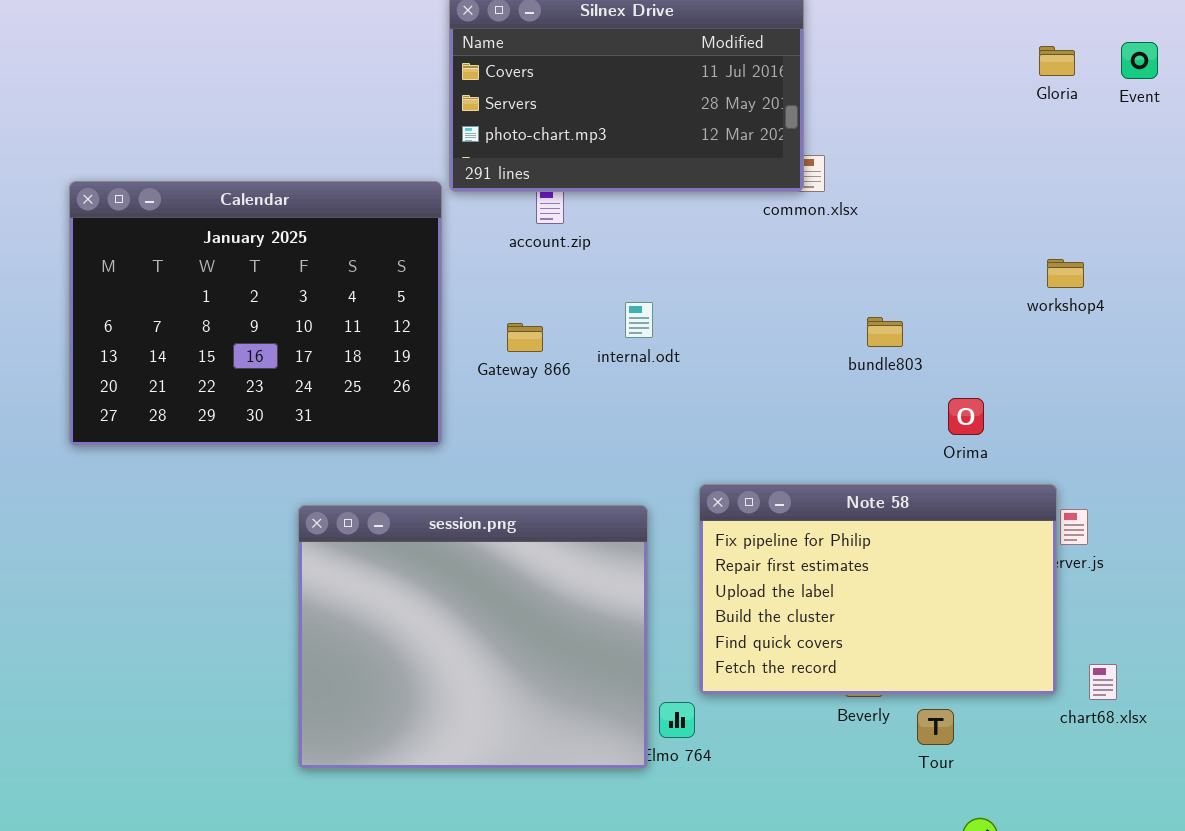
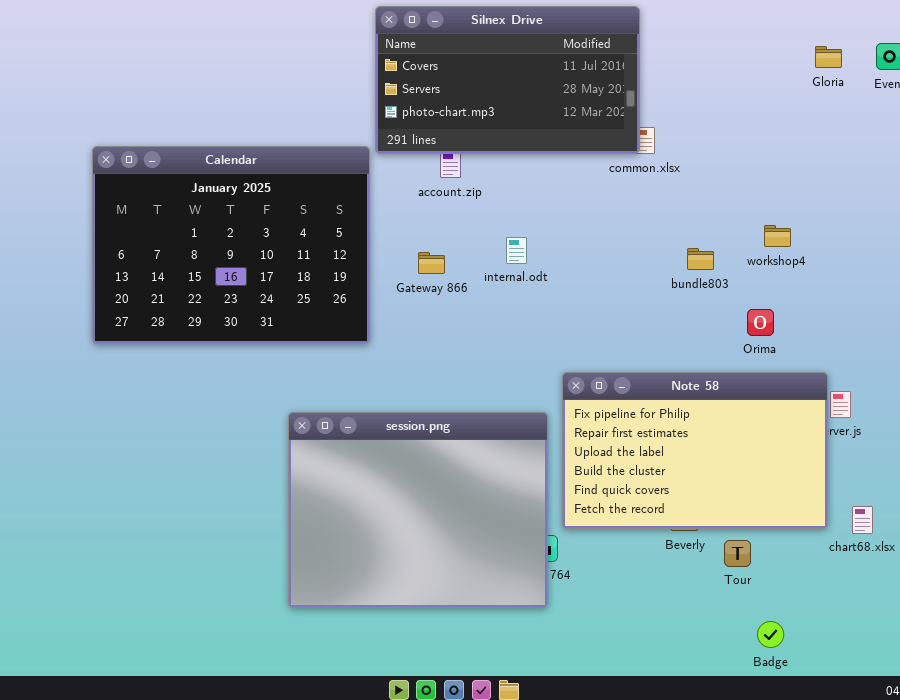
workshop4: [1047,259,1084,288] -> [764,225,791,247], moved
session.png: [298,505,648,769] -> [288,412,548,608], moved

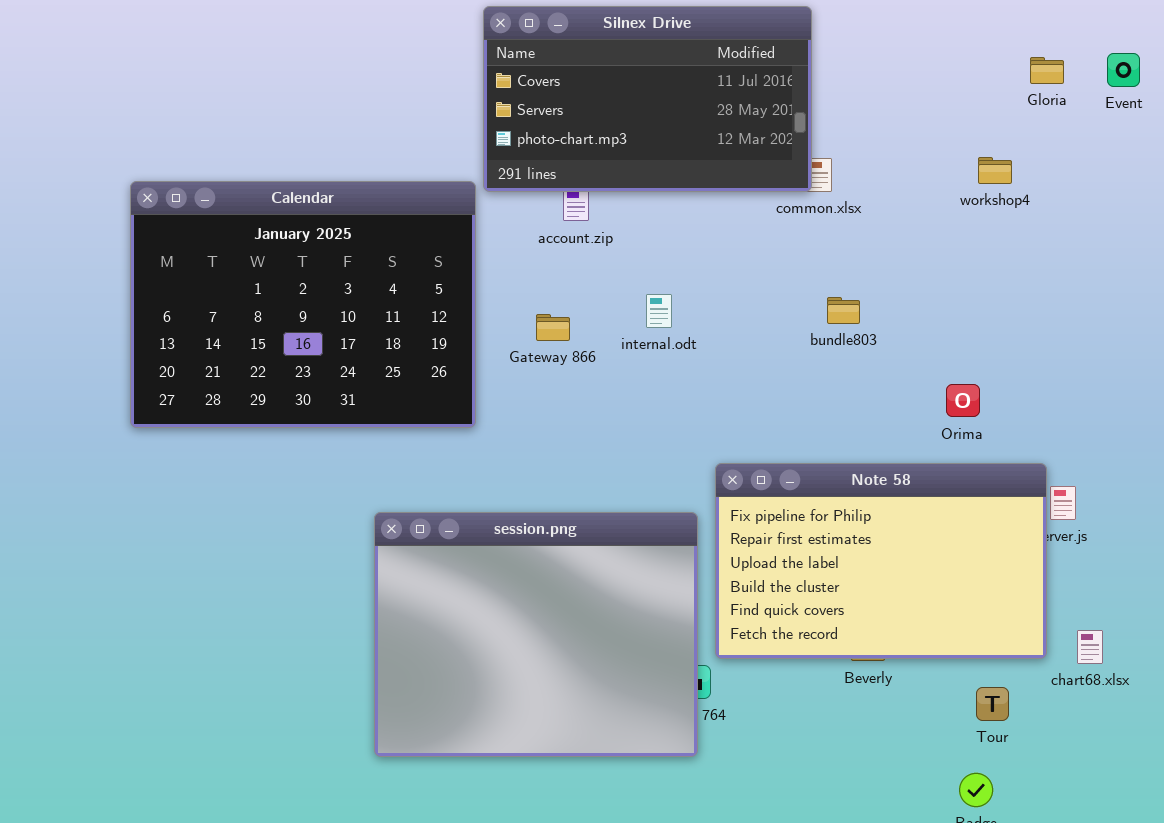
workshop4: [764,225,791,247] -> [978,157,1012,184], moved
bundle803: [687,248,714,270] -> [827,297,860,324], moved
Tour: [724,540,751,567] -> [976,687,1009,721], moved

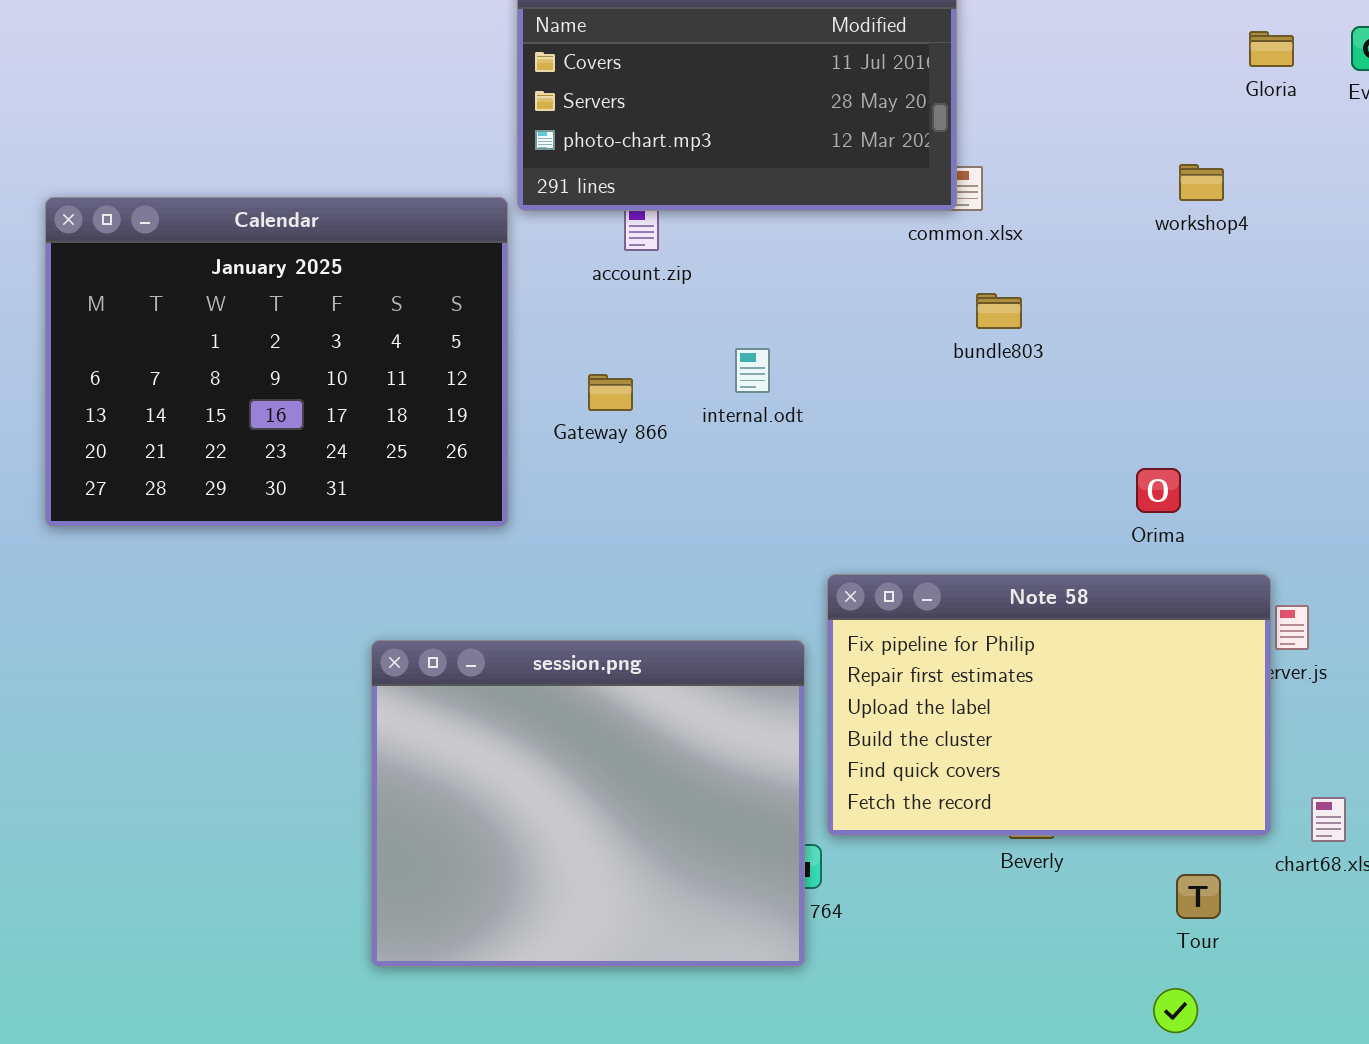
bundle803: [827,297,860,324] -> [976,293,1022,329], moved

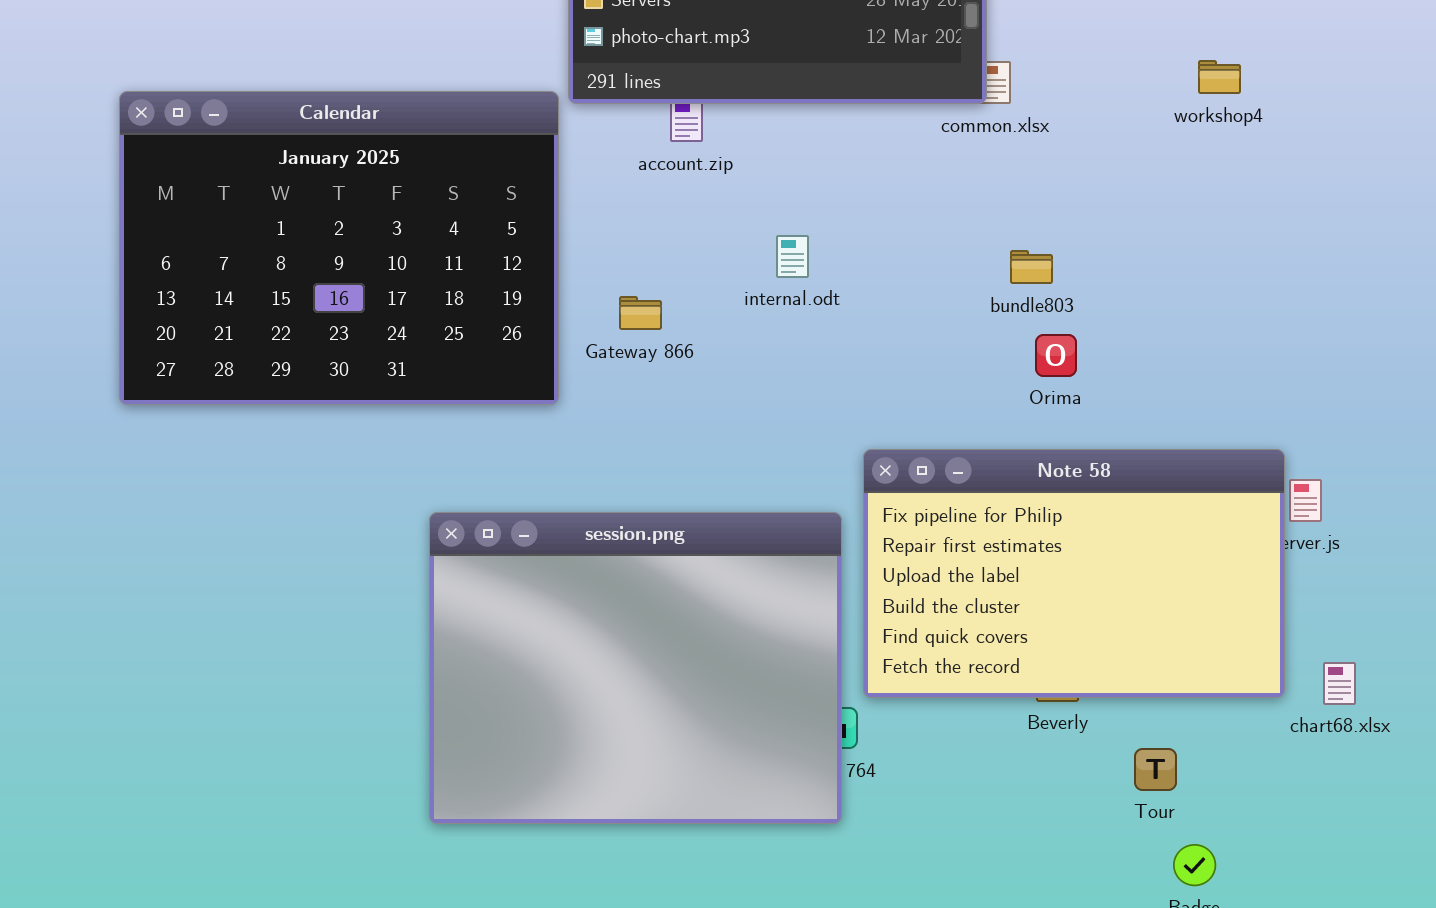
bundle803: [976,293,1022,329] -> [1010,250,1053,284], moved
Gateway 866: [588,374,633,411] -> [619,296,662,330], moved
Orima: [1136,468,1181,513] -> [1035,334,1077,377], moved
Tour: [1176,874,1221,919] -> [1134,748,1177,791], moved

